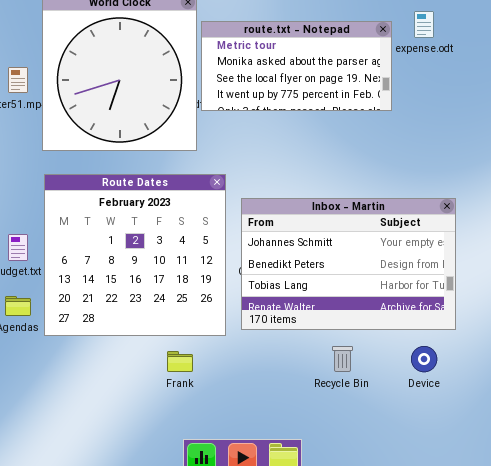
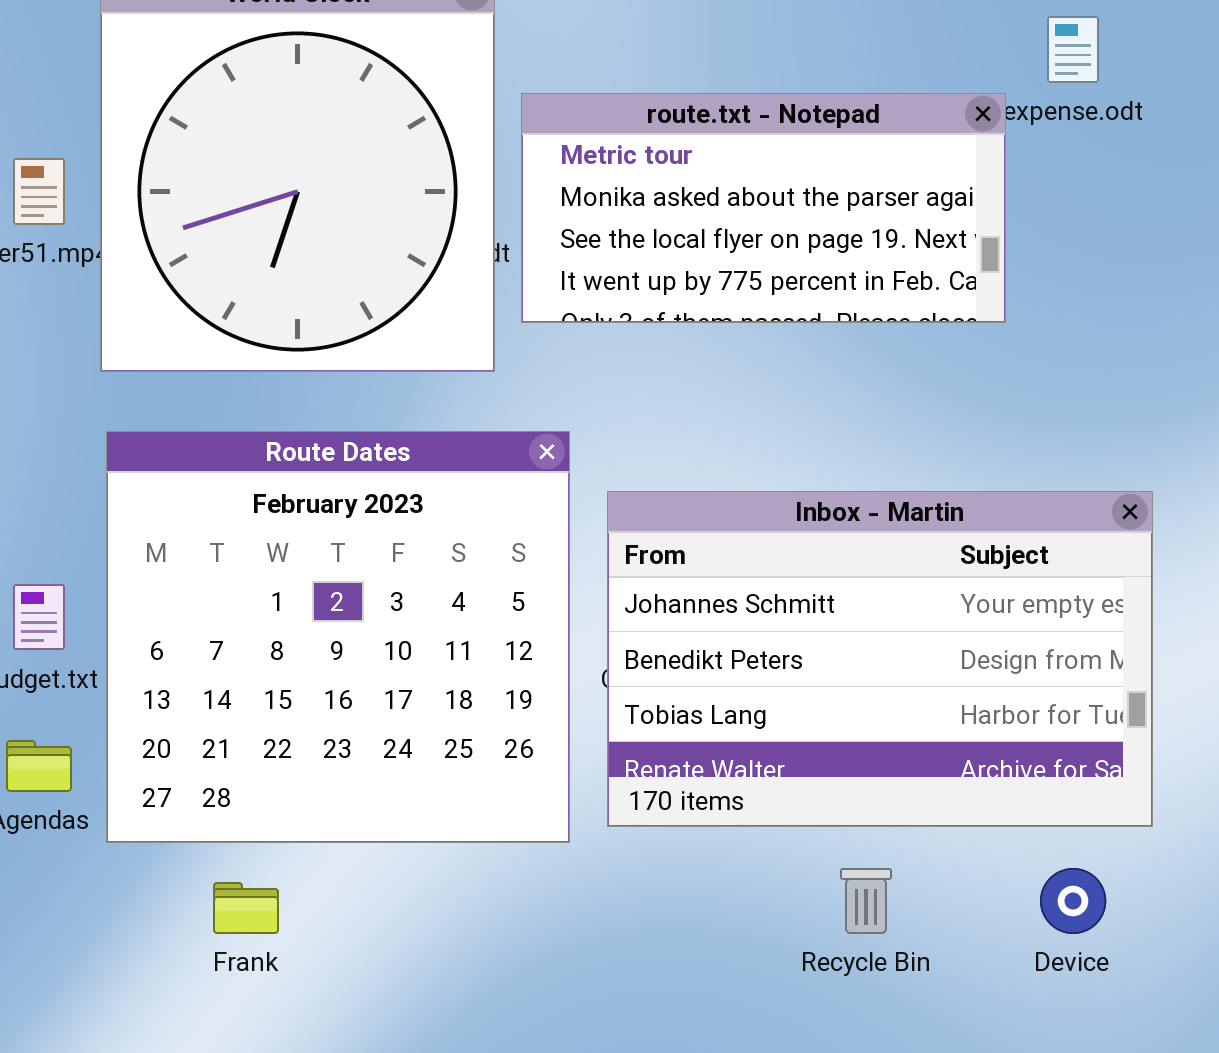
route.txt - Notepad: [201,21,392,111] -> [521,93,1006,323], moved
Frank: [167,351,193,372] -> [213,882,279,934], moved

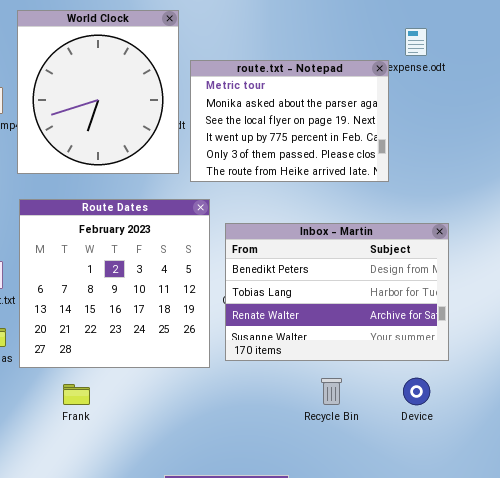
route.txt - Notepad: [521,93,1006,323] -> [190,60,389,182], resized
Inbox - Martin: [607,491,1153,827] -> [225,223,449,361], scrolled down 1 row

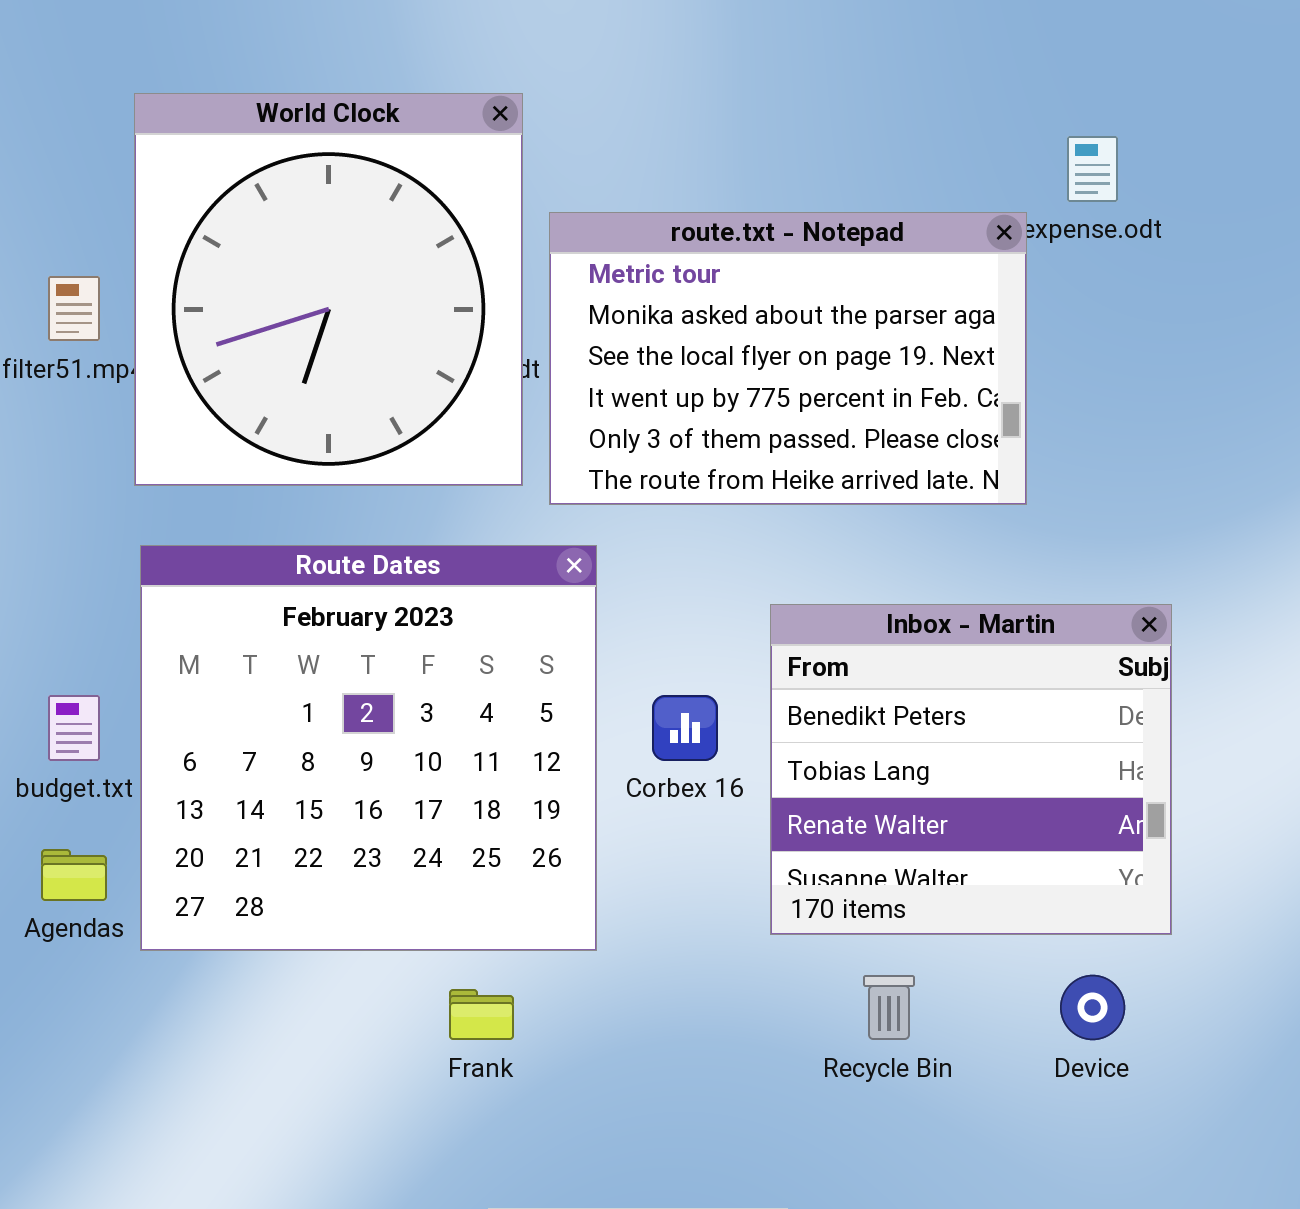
Inbox - Martin: [225,223,449,361] -> [770,604,1172,935], resized
Frank: [63,384,90,405] -> [449,989,514,1040], moved

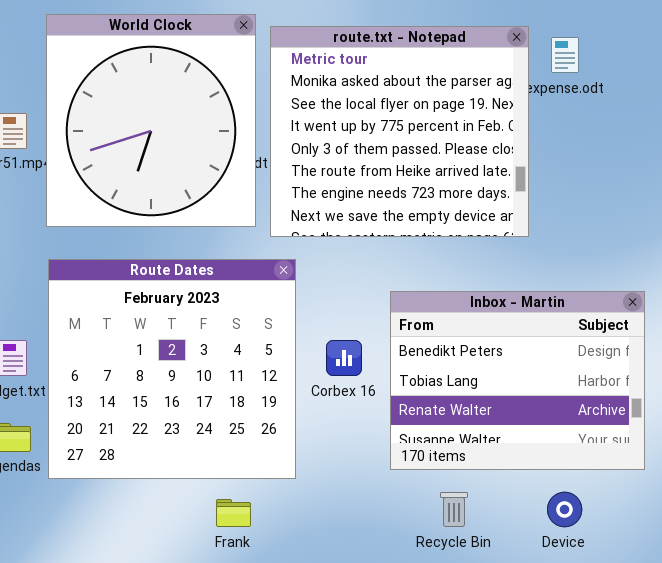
route.txt - Notepad: [549,212,1027,505] -> [270,26,529,237], resized
Inbox - Martin: [770,604,1172,935] -> [390,291,645,470], resized

